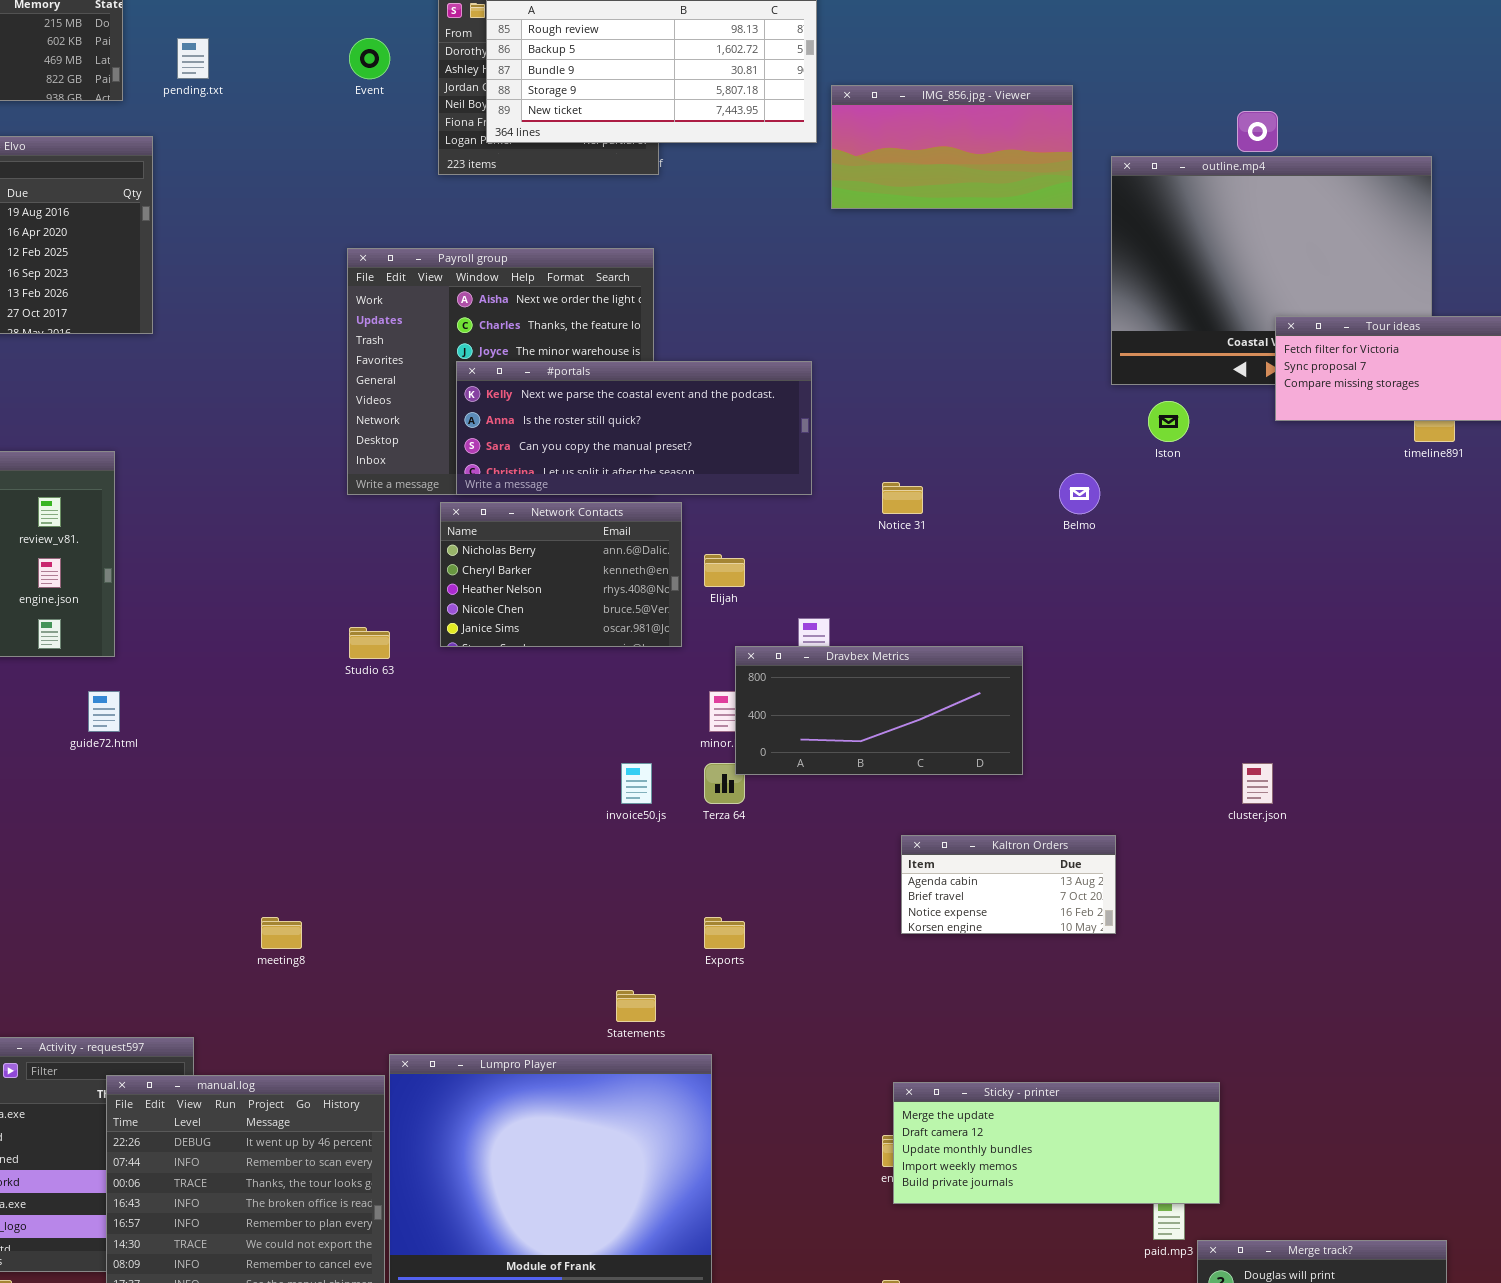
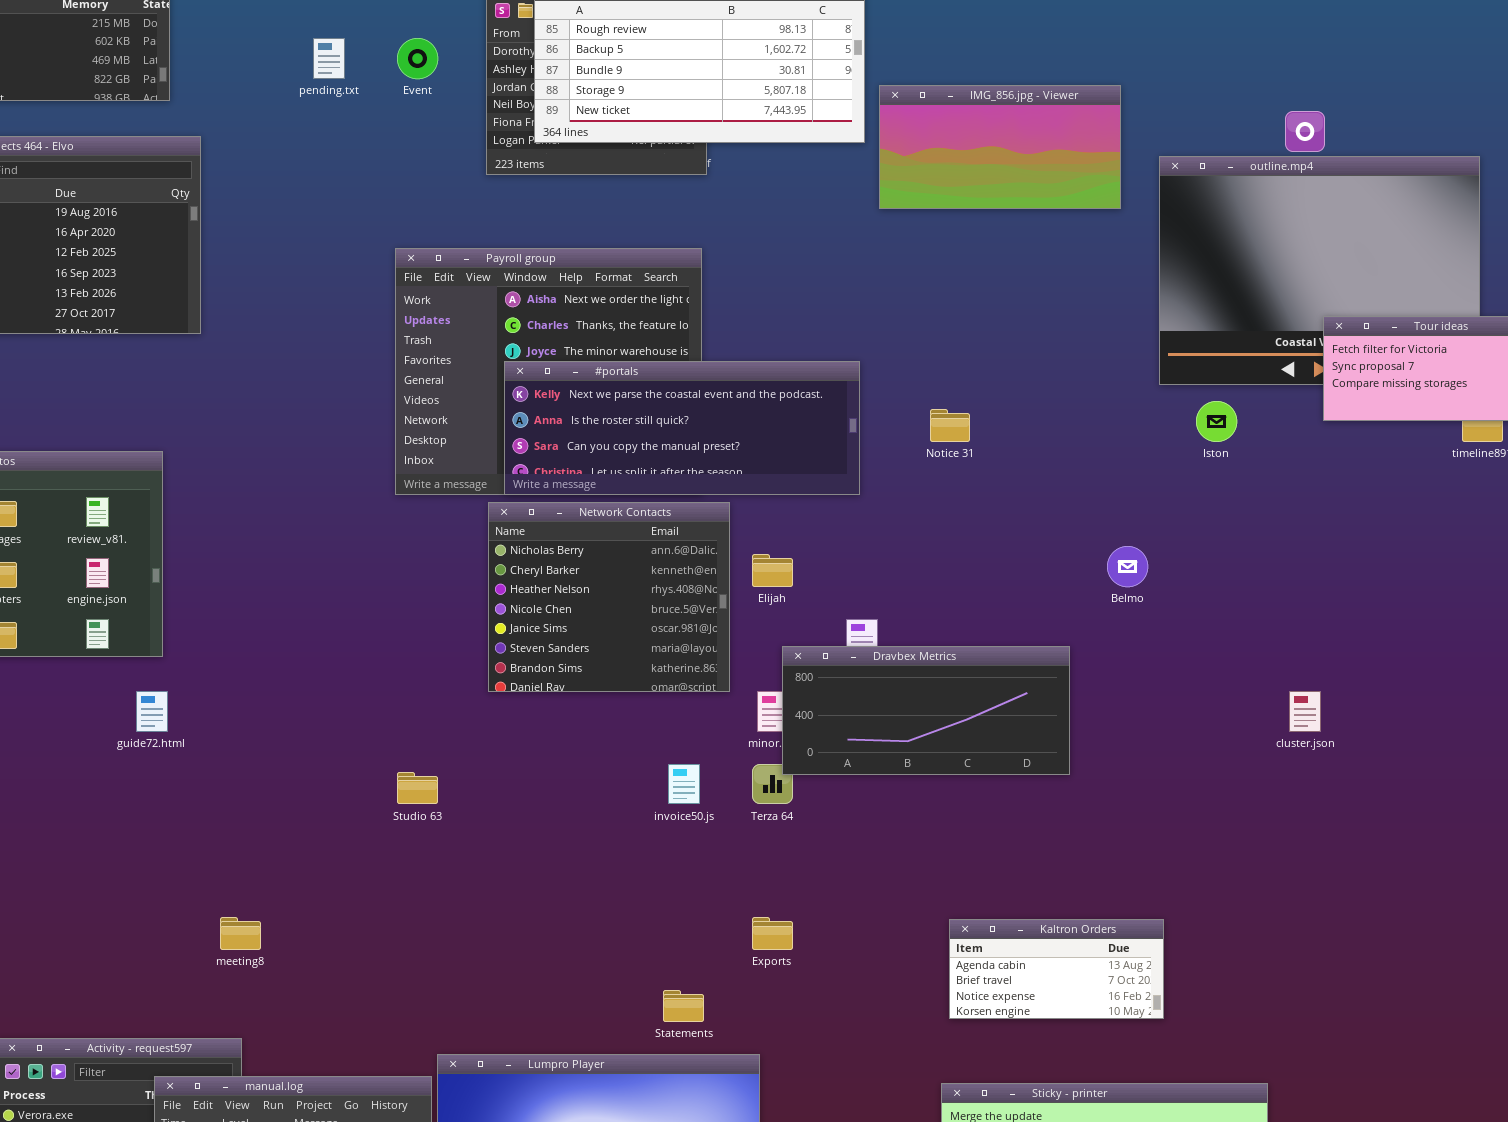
pending.txt: [177,38,209,79] -> [313,38,345,79], moved
Belmo: [1059,473,1100,514] -> [1107,546,1148,587], moved
Notice 31: [882,482,923,514] -> [930,409,970,442], moved
Network Contacts: [440,502,682,647] -> [488,502,730,692], resized
Studio 63: [349,627,390,659] -> [397,772,438,804], moved
cluster.json: [1242,763,1273,804] -> [1289,691,1321,732], moved
Kaltron Orders: [901,835,1116,934] -> [949,919,1164,1019], moved
meeting8: [261,917,302,949] -> [220,917,261,950], moved

